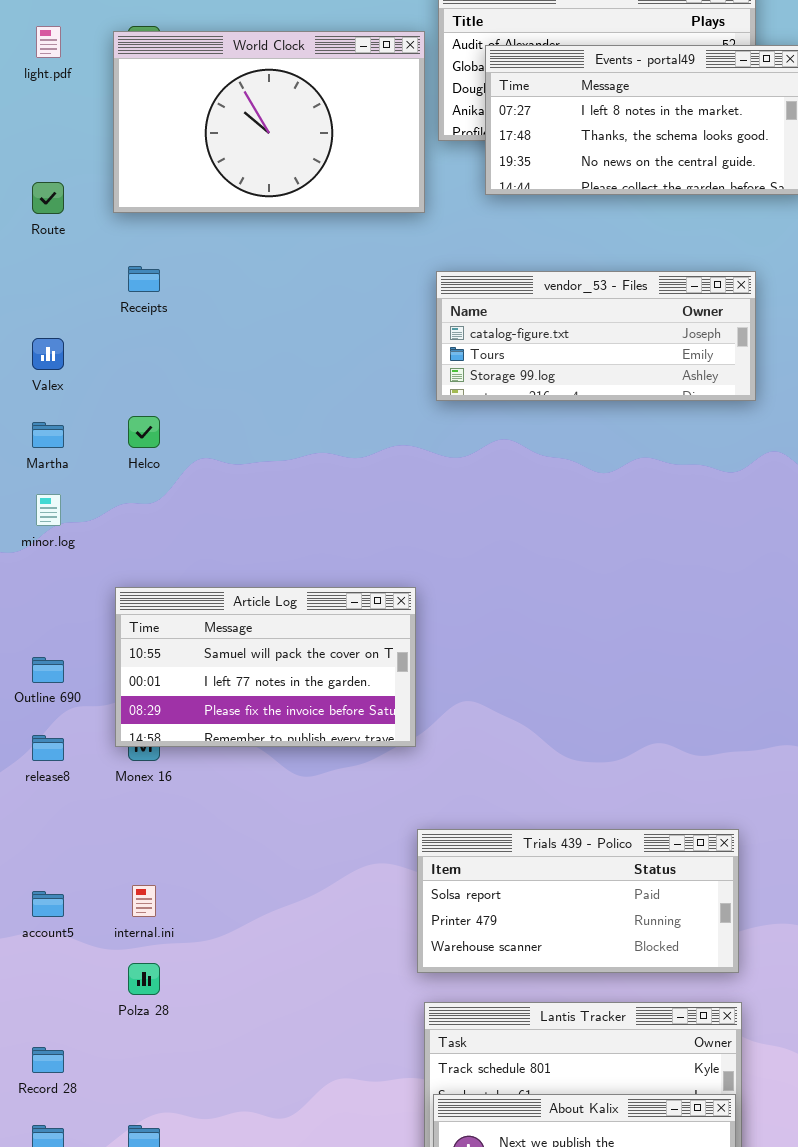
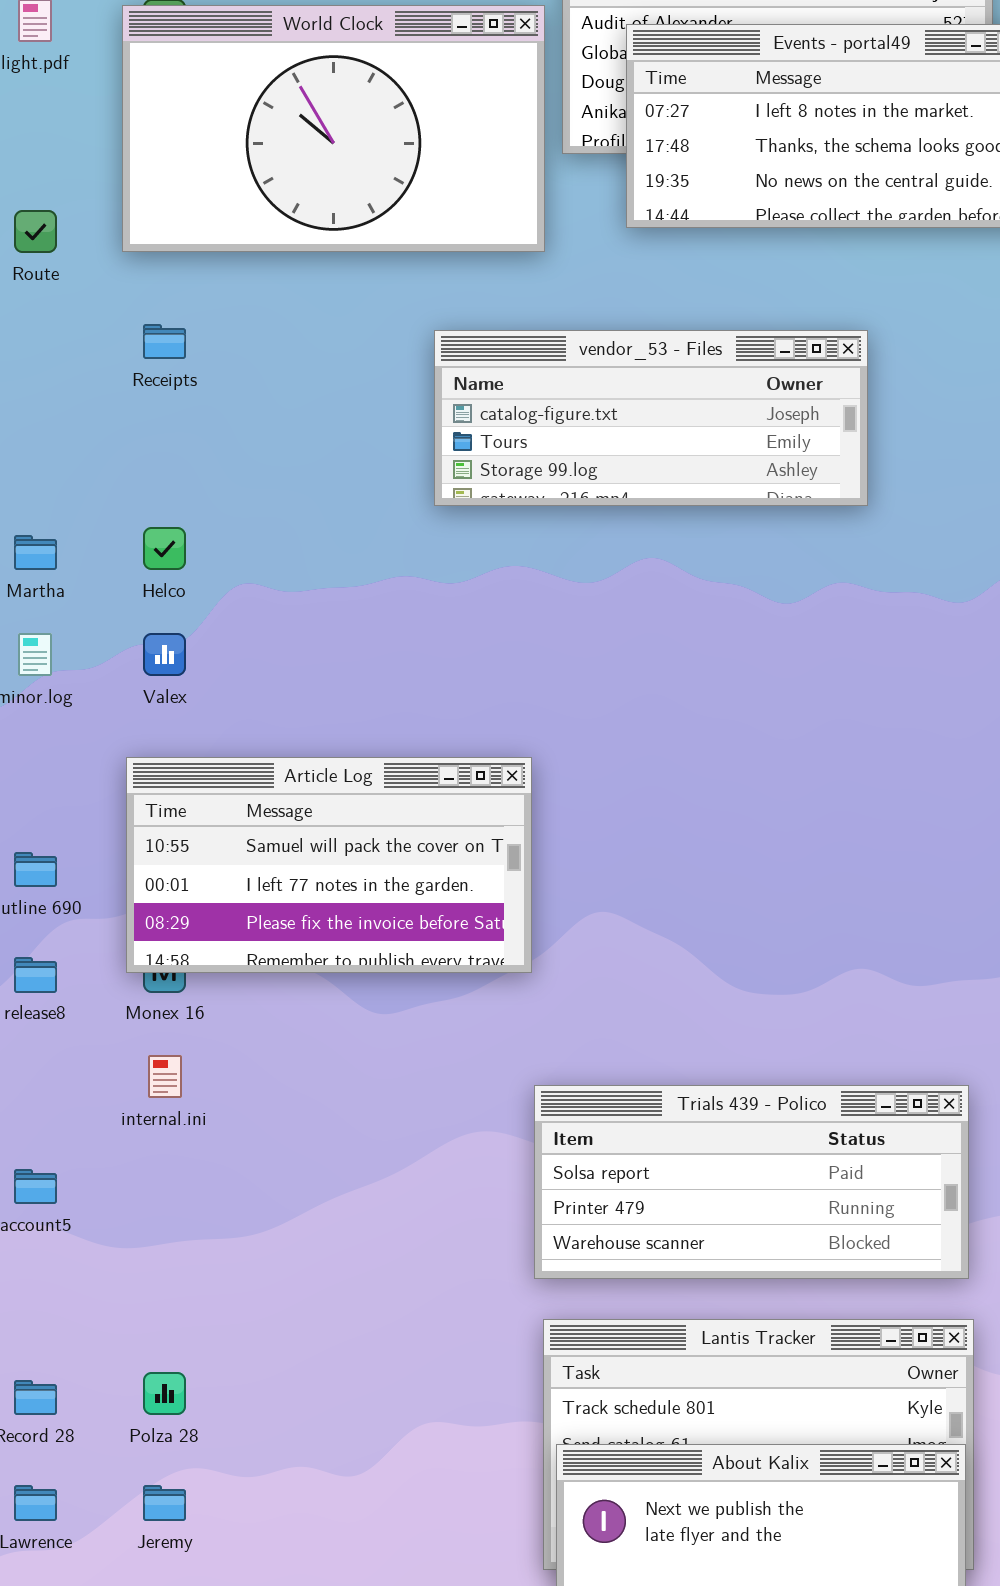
vendor_53 - Files: [436,271,756,401] -> [434,330,868,506], moved
Valex: [32,338,64,370] -> [143,633,186,676], moved
internal.ini: [132,885,156,917] -> [148,1055,182,1098], moved
Polza 28: [128,963,160,995] -> [143,1372,186,1415], moved

